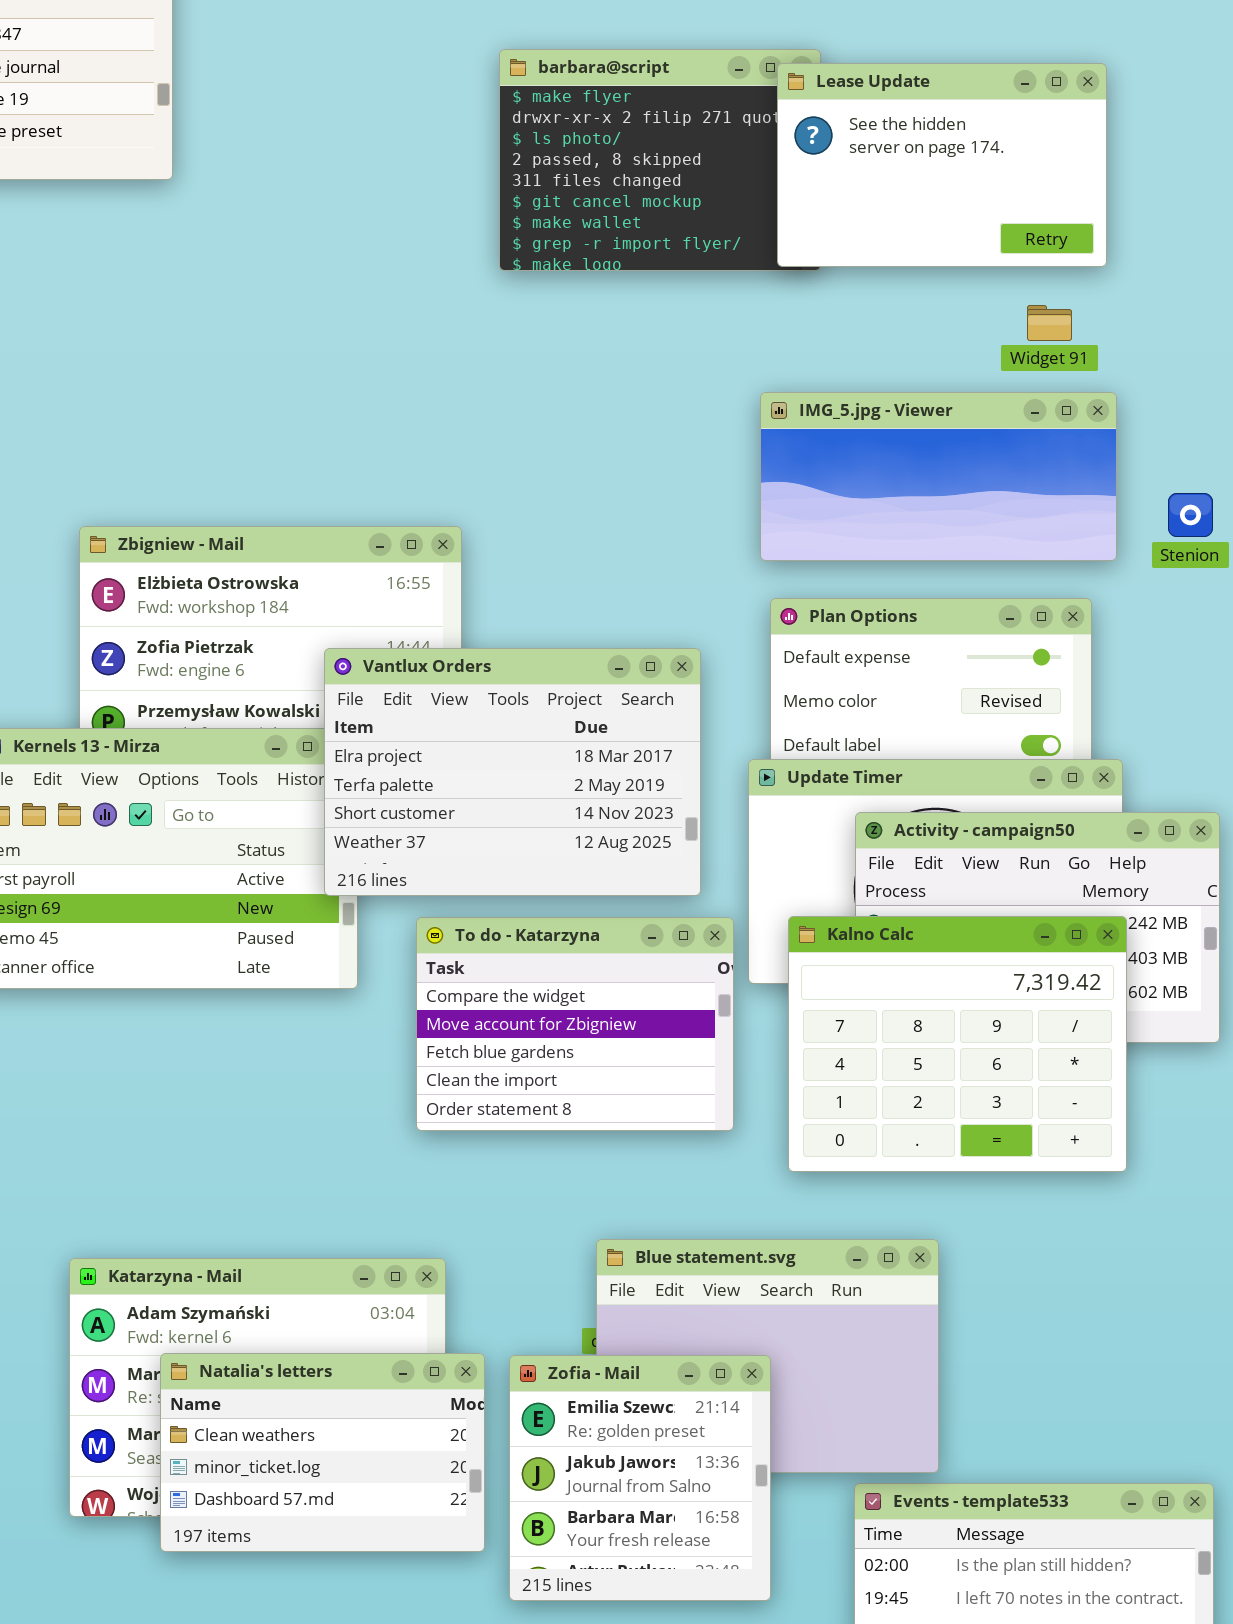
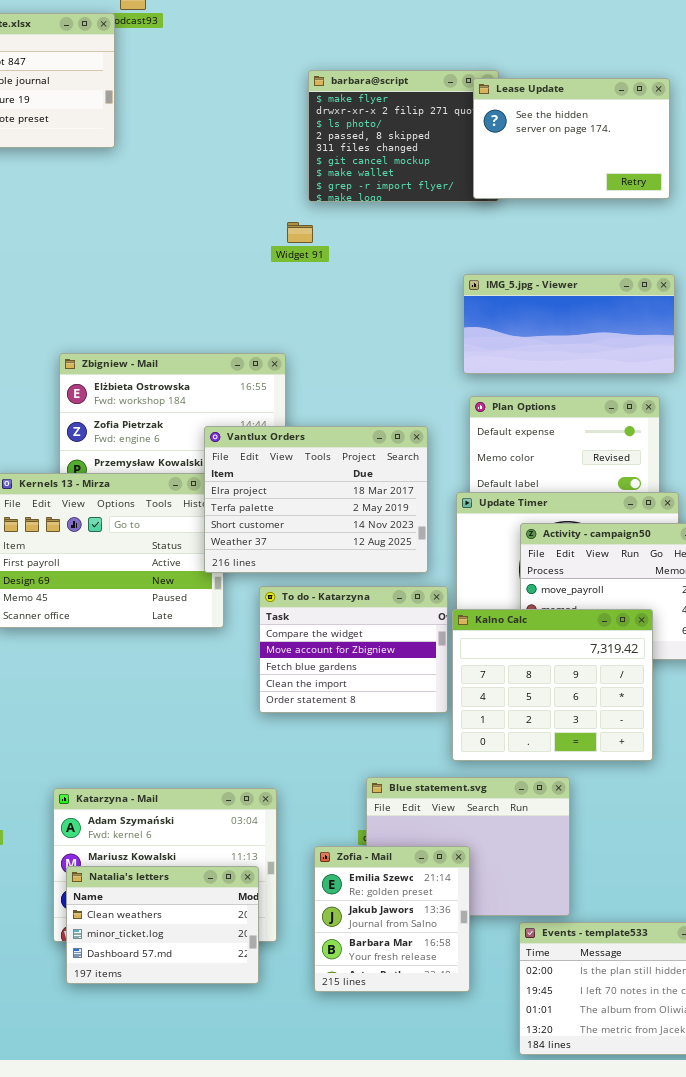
Widget 91: [1027,305,1072,341] -> [287,222,313,243], moved
Kalno Calc: [788,916,1127,1172] -> [452,609,653,761], moved
Natalia's letters: [160,1353,485,1552] -> [66,866,259,984], moved

